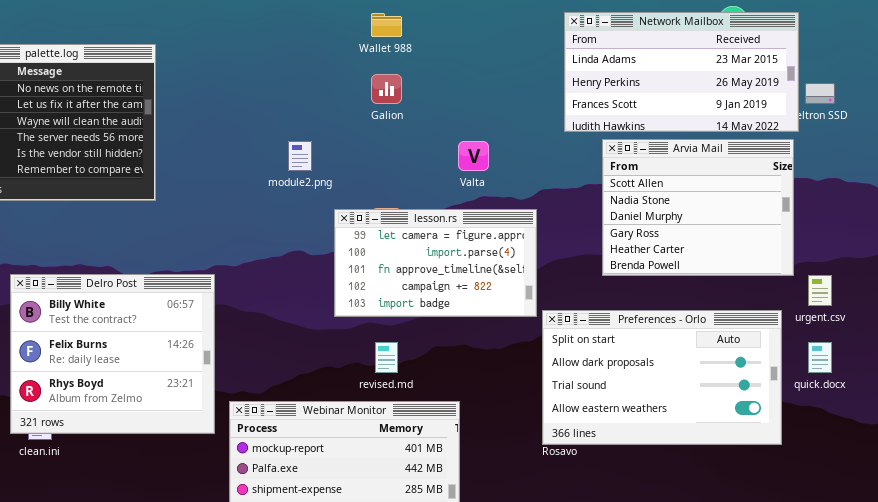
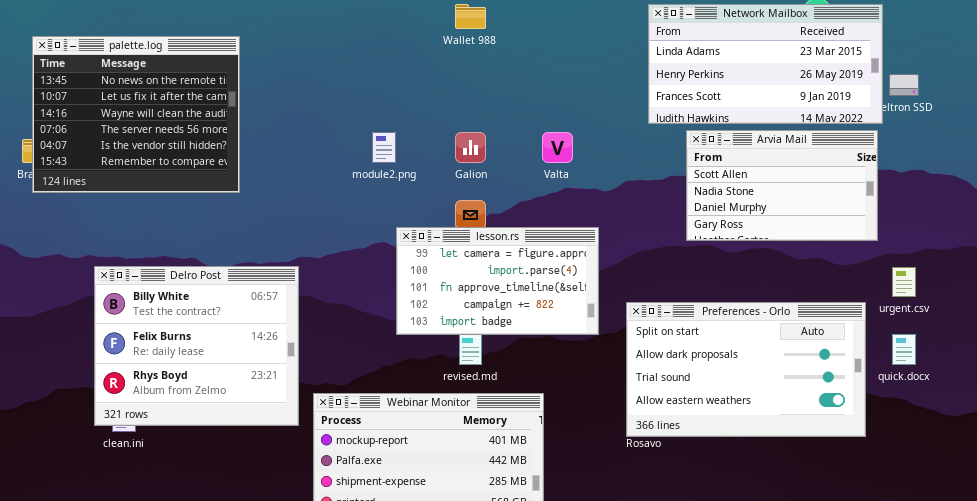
Galion: [371,74,402,104] -> [455,132,486,163], moved
Arvia Mail: [602,139,794,276] -> [686,130,878,241], resized
lesson.rs: [334,209,537,317] -> [396,227,599,335], moved

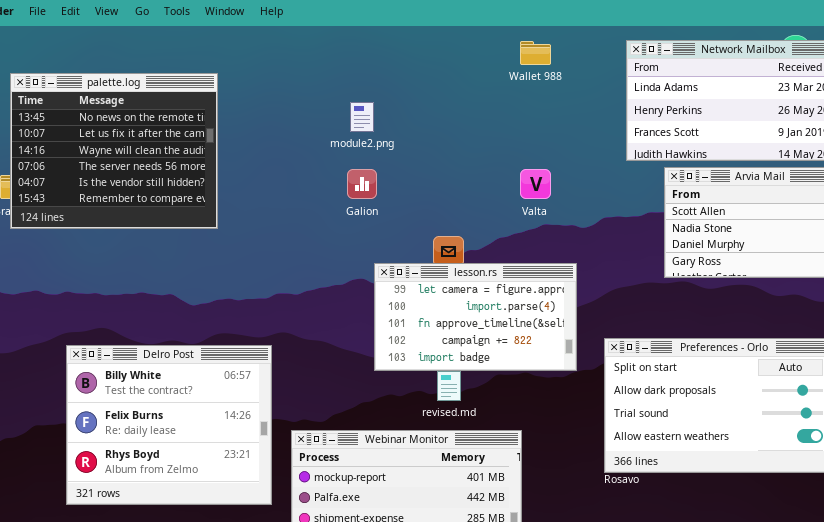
Wallet 988: [455,4,486,29] -> [520,41,551,65], moved
module2.png: [372,132,396,163] -> [350,102,374,132], moved
Galion: [455,132,486,163] -> [347,169,377,199], moved
Delro Post: [94,266,299,426] -> [66,345,272,505], moved

